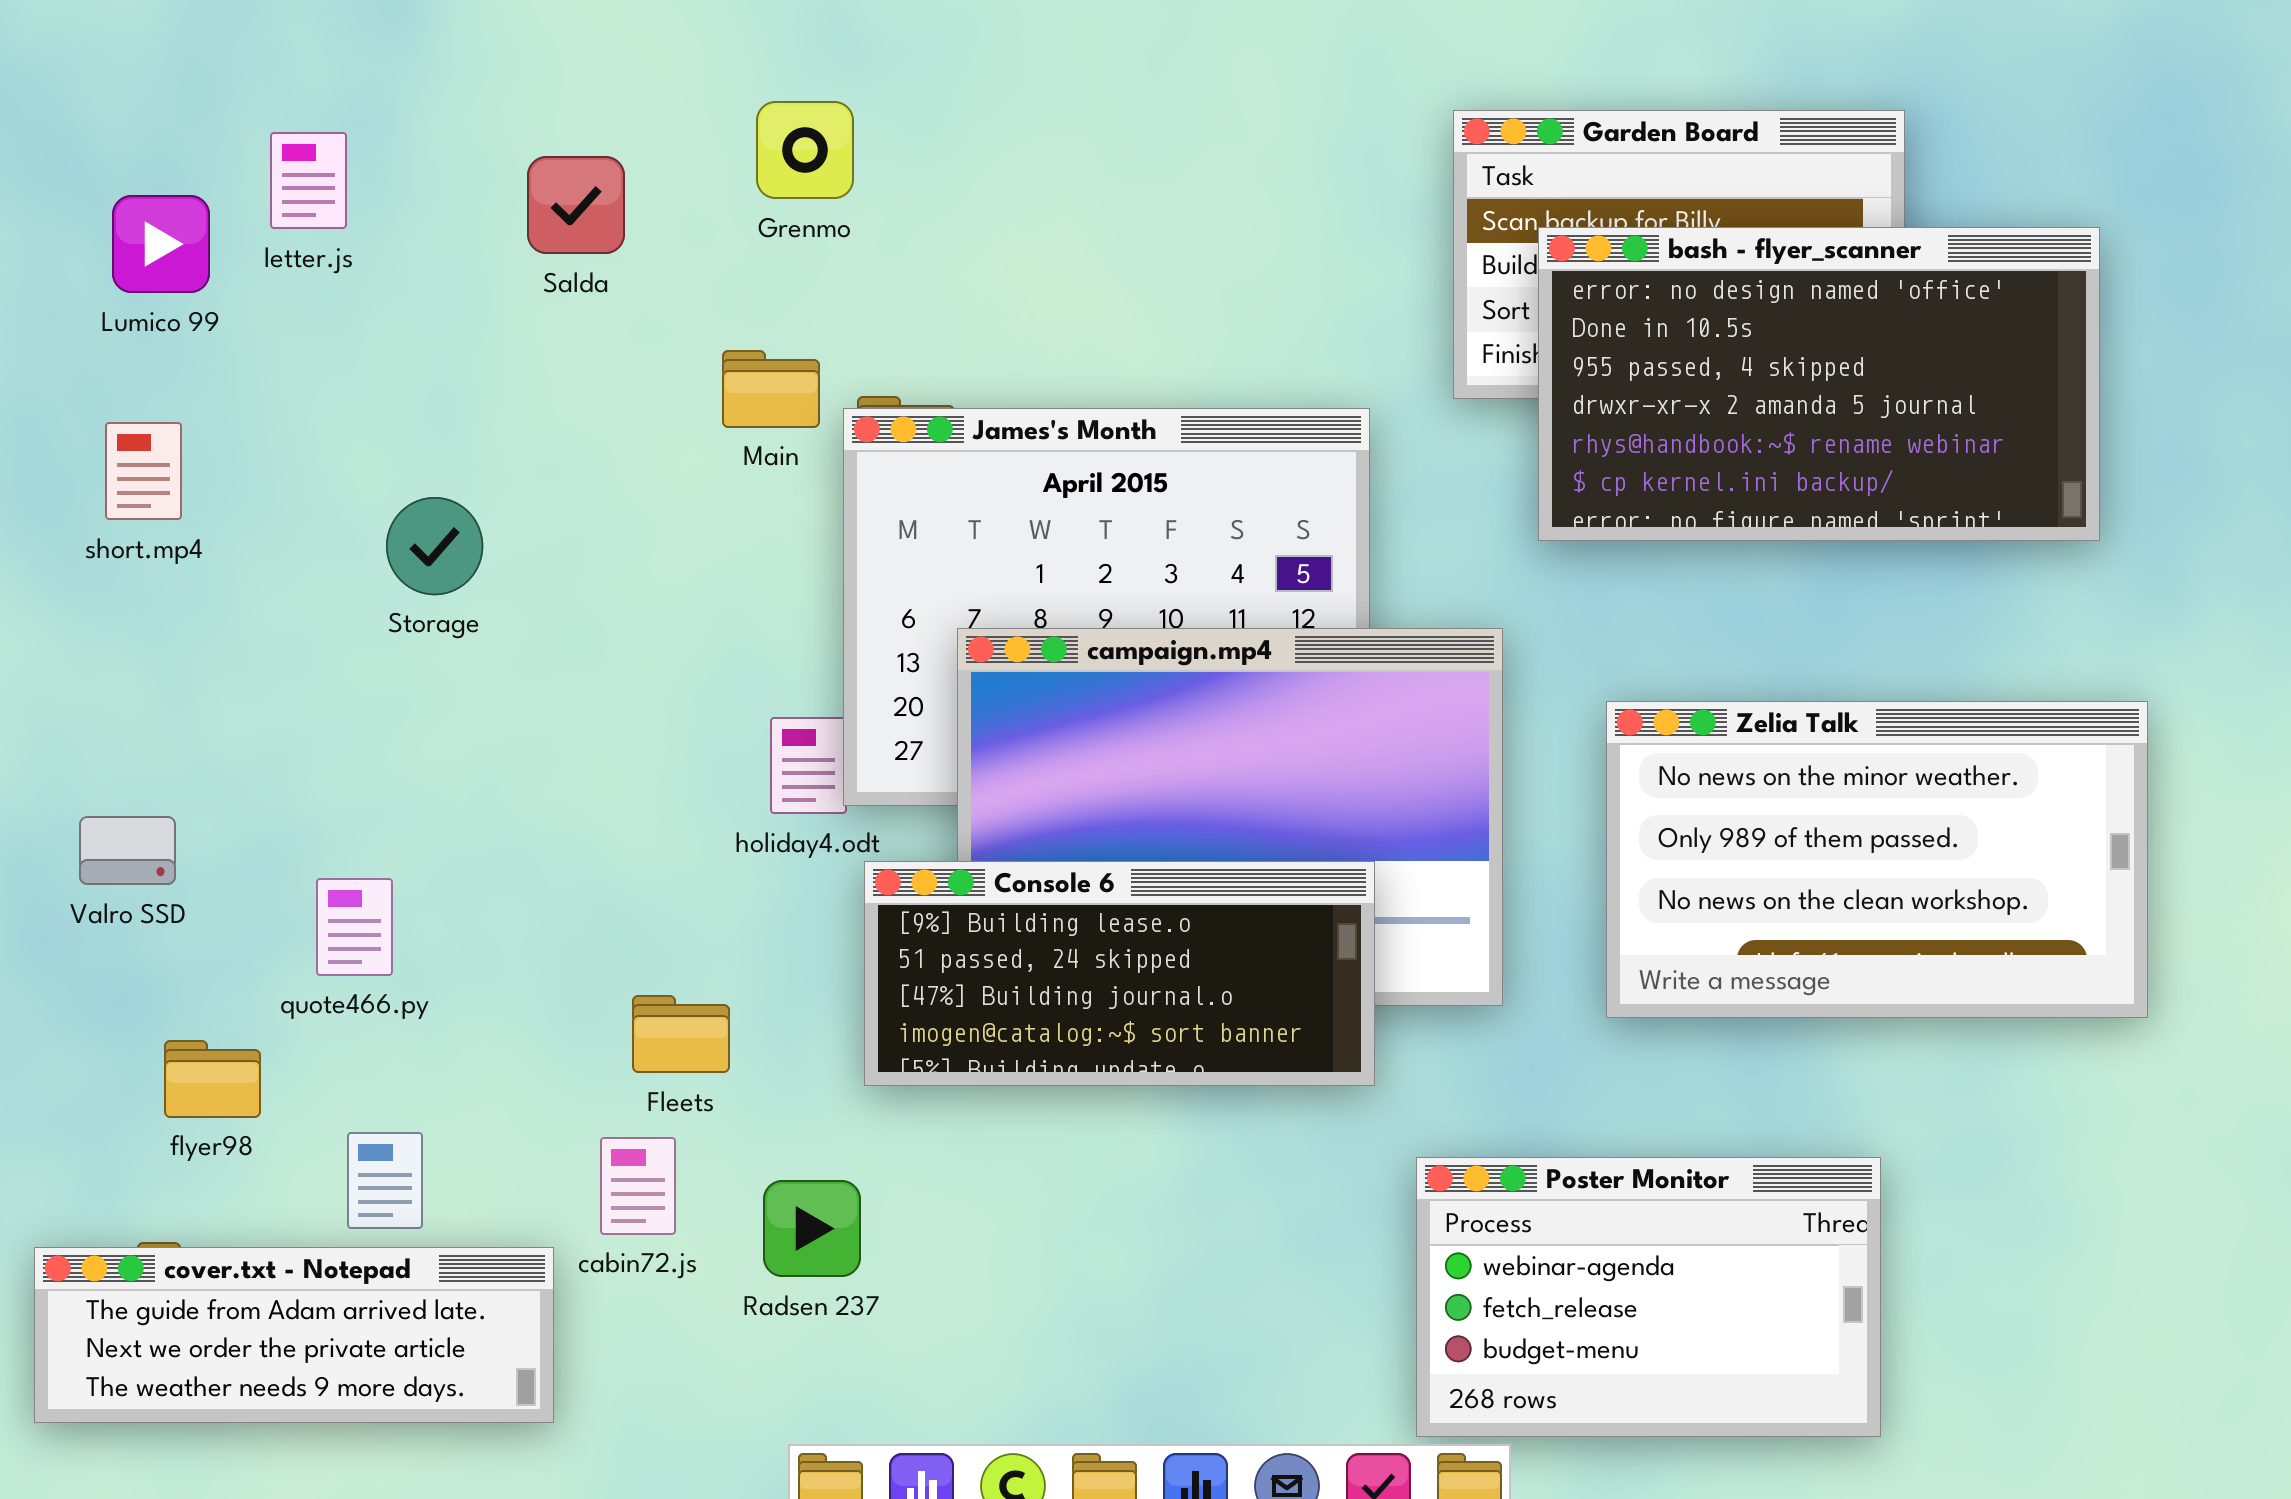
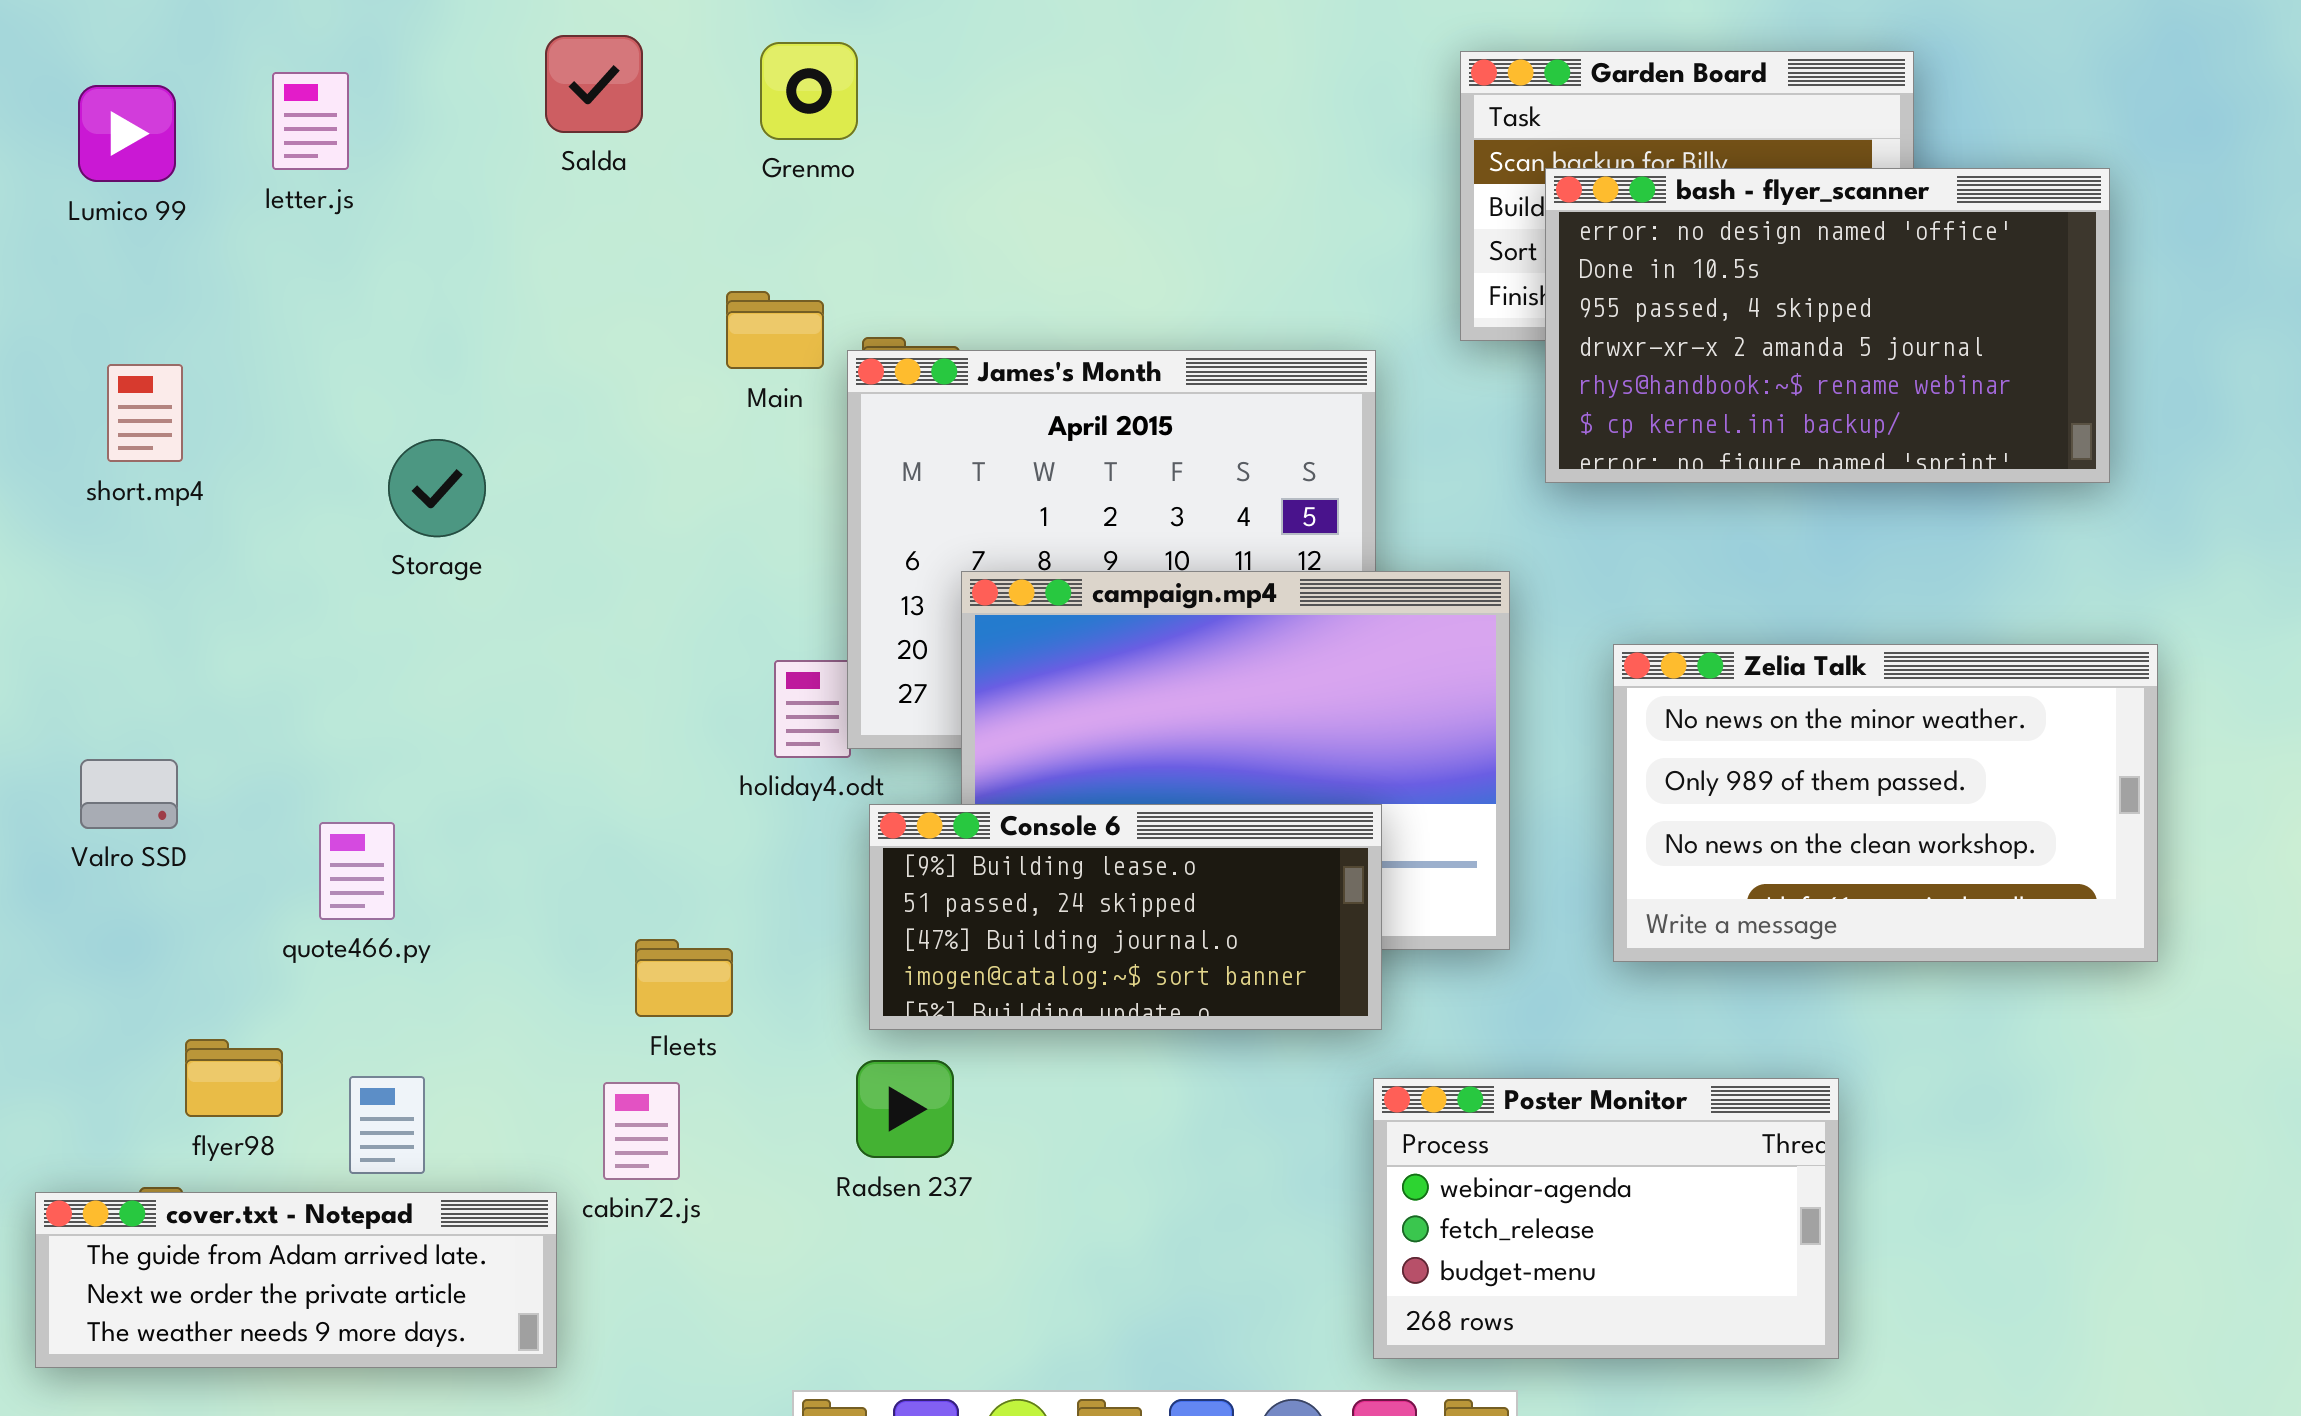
Salda: [527,156,625,254] -> [545,35,643,133], moved
Lumico 99: [112,195,210,293] -> [78,85,176,182], moved
flyer98: [164,1040,261,1118] -> [185,1039,283,1117], moved
Poster Monitor: [1416,1157,1881,1437] -> [1373,1078,1839,1359], moved
Radsen 237: [763,1180,861,1277] -> [856,1060,954,1158], moved

